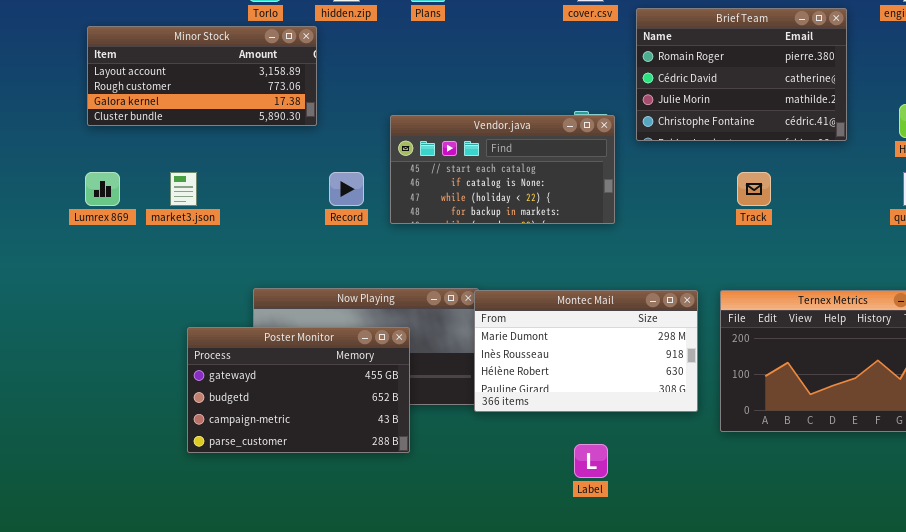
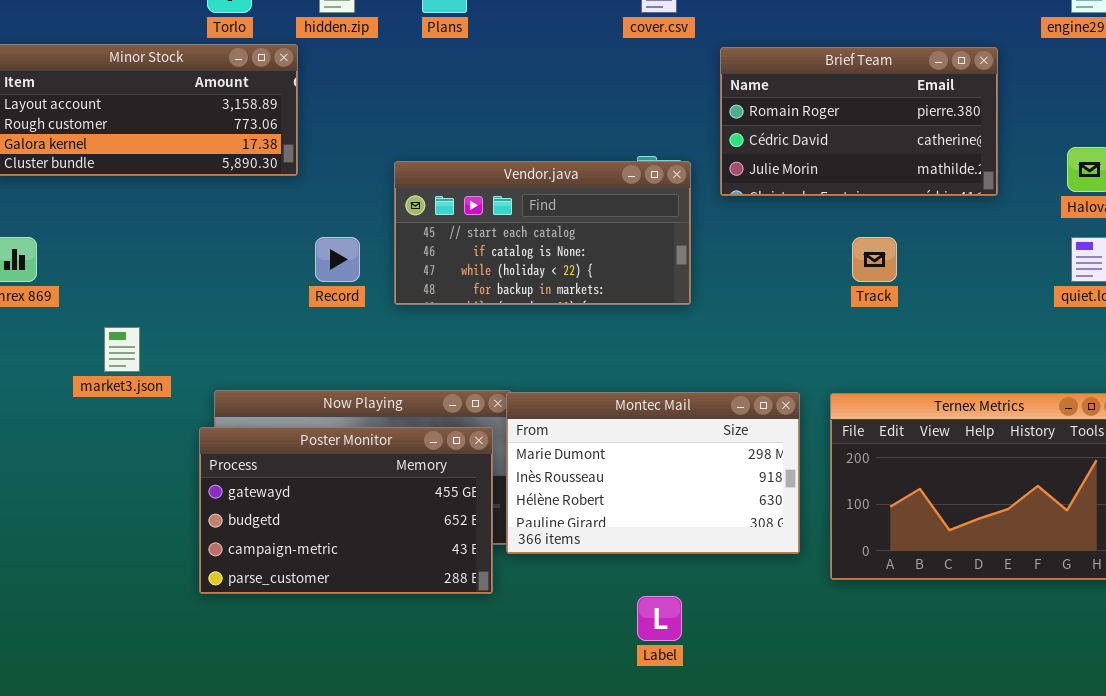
Brief Team: [636,8,847,141] -> [720,47,998,196], resized
market3.json: [170,172,197,206] -> [104,327,140,372], moved
Poster Monitor: [187,327,410,453] -> [199,427,493,594], moved

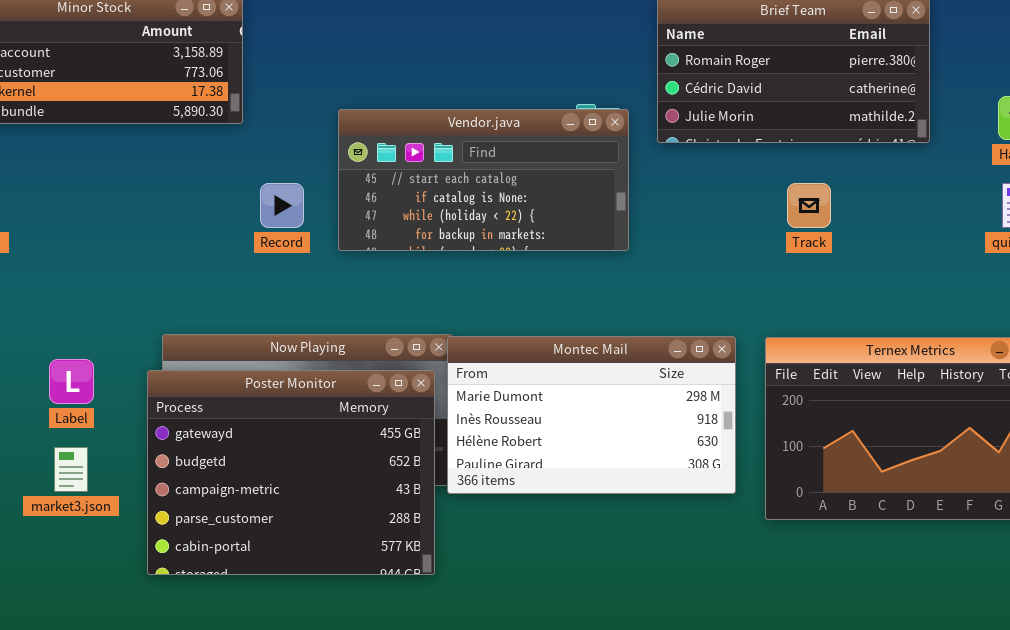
market3.json: [104,327,140,372] -> [54,447,88,492], moved
Poster Monitor: [199,427,493,594] -> [147,370,435,575], resized
Label: [637,596,682,641] -> [49,359,94,404], moved

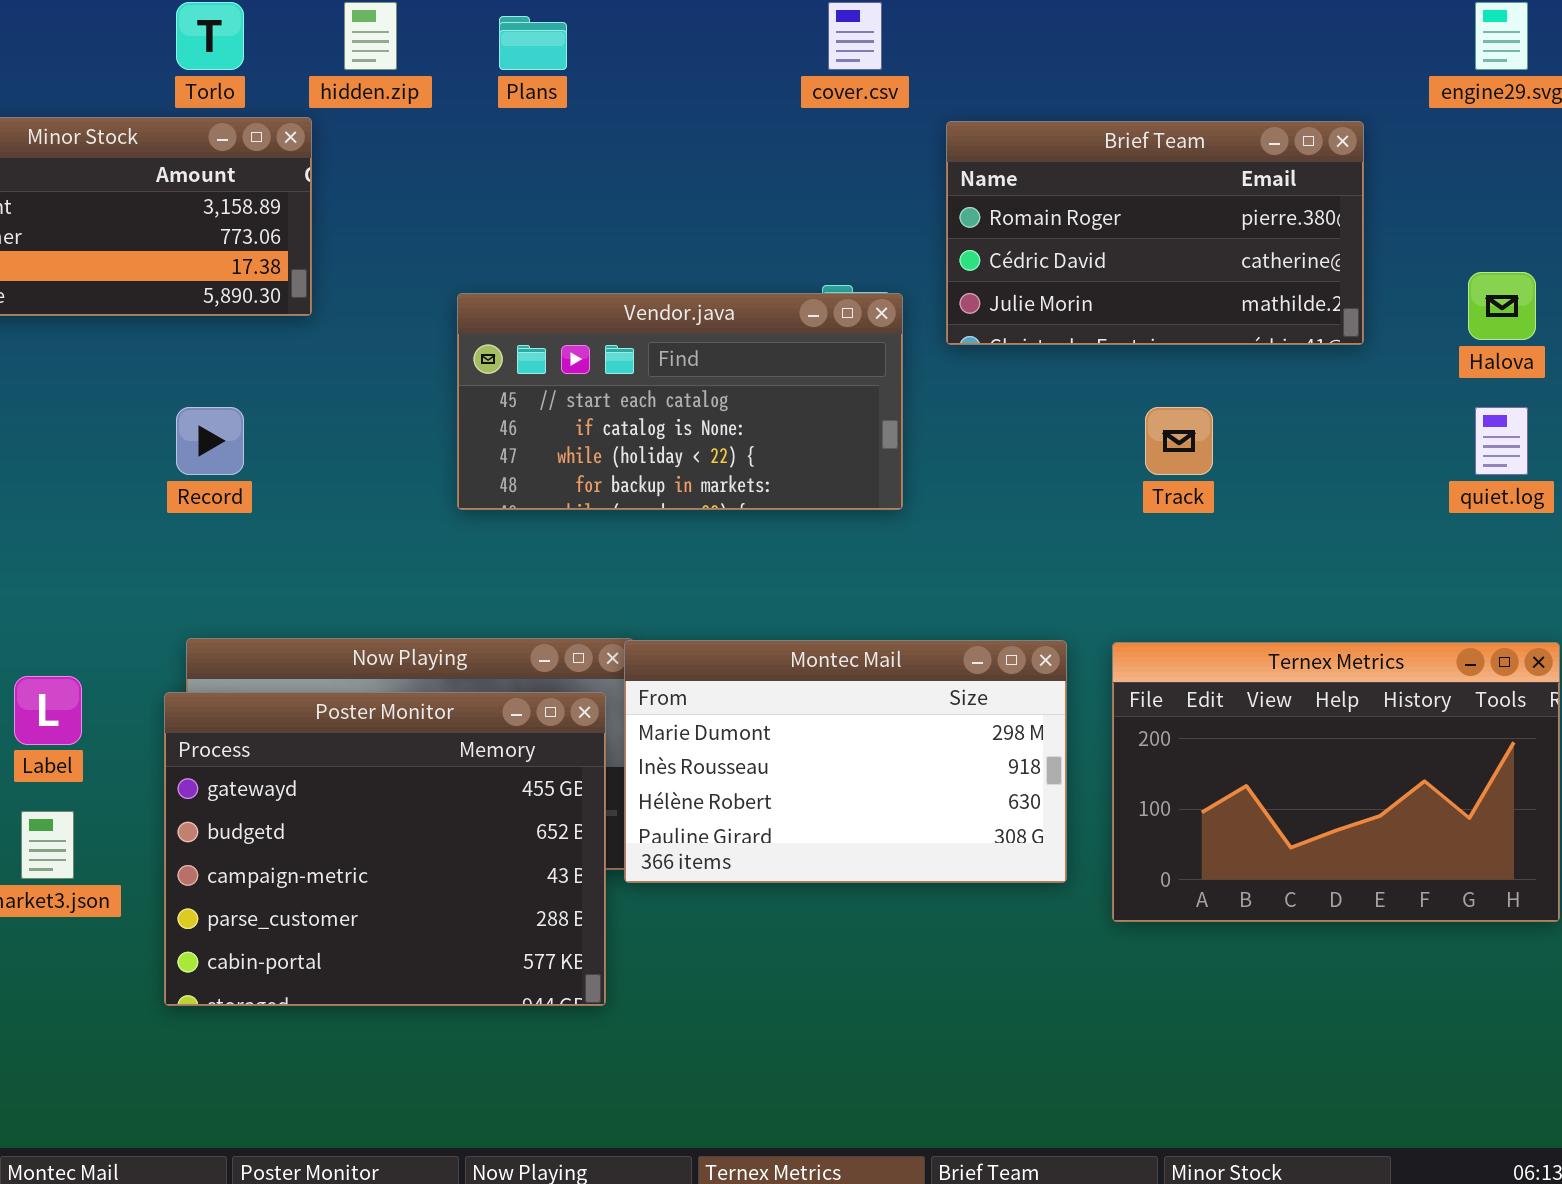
Record: [260,183,304,228] -> [176,407,244,475], moved

